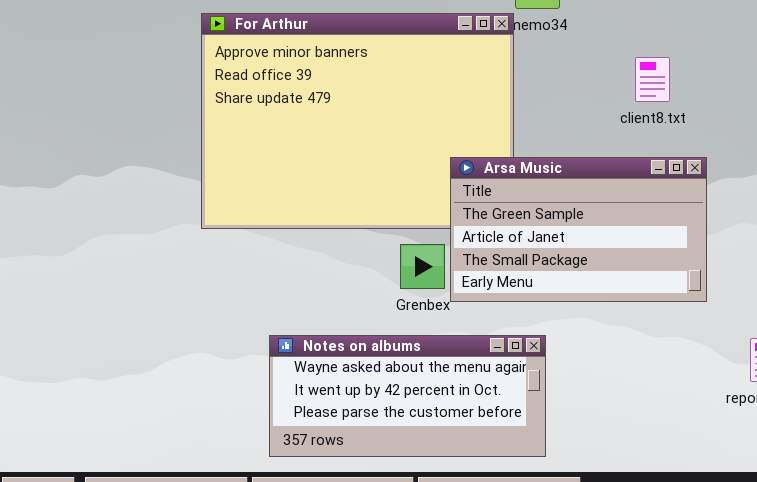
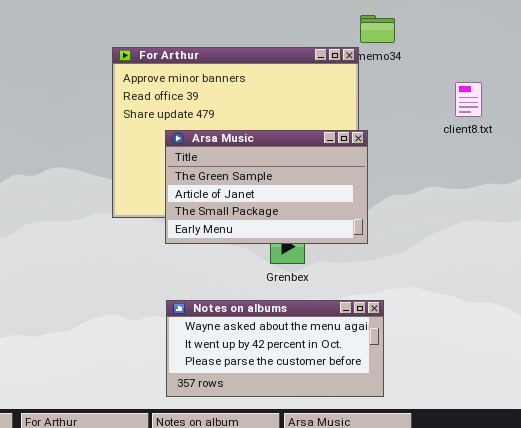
Arsa Music: [450,157,707,302] -> [165,130,368,244], moved

